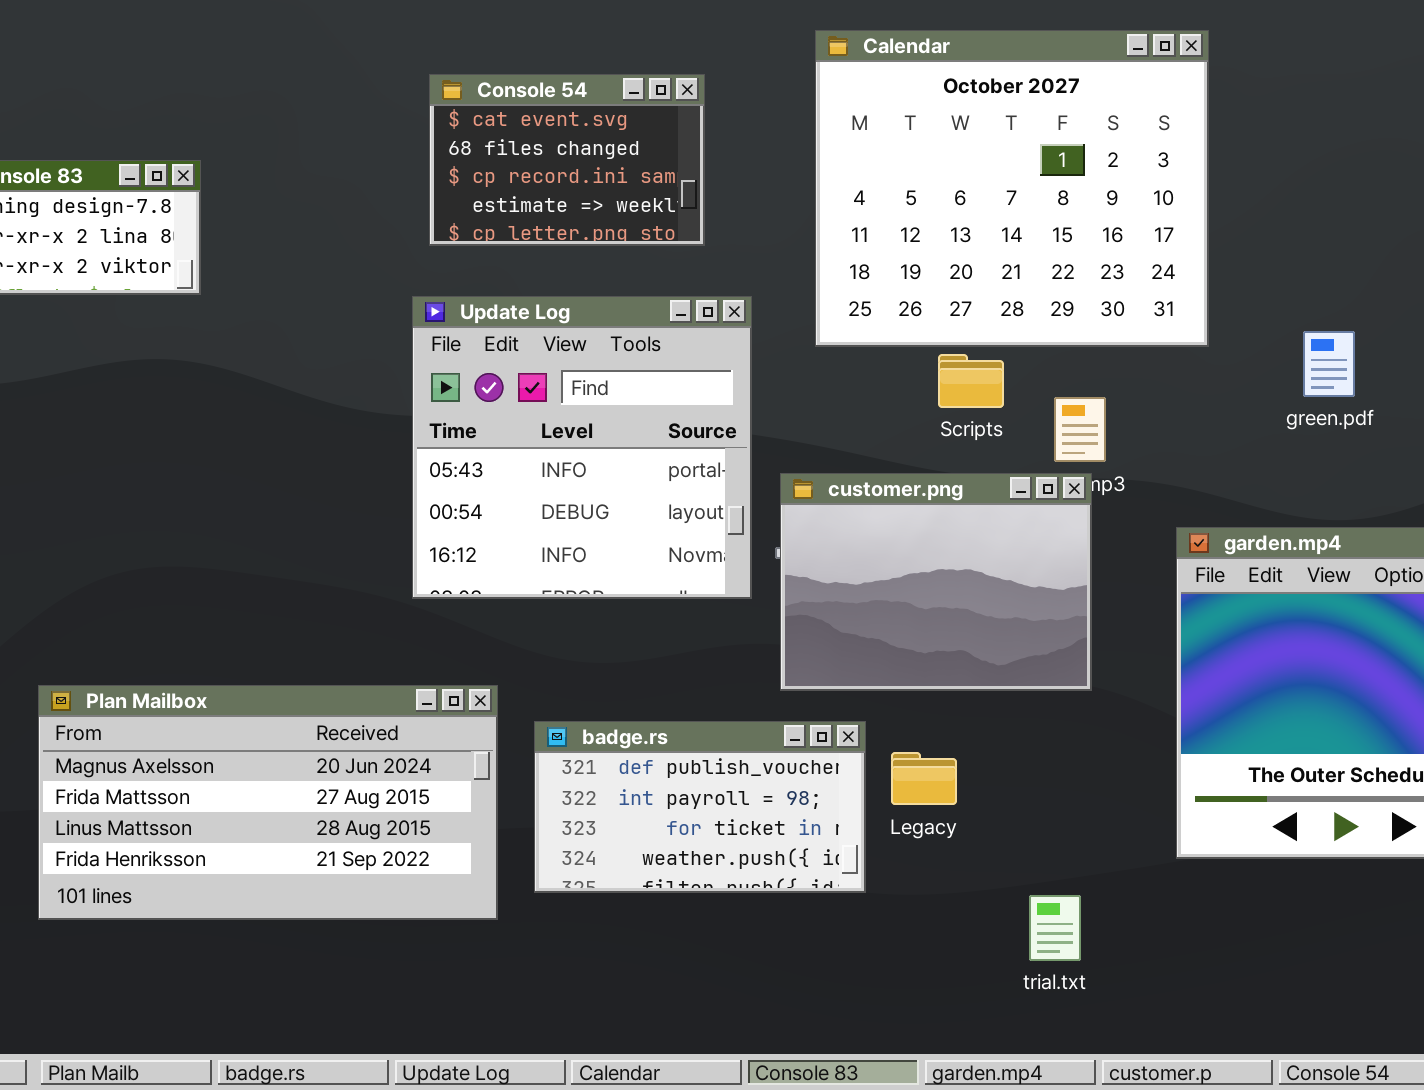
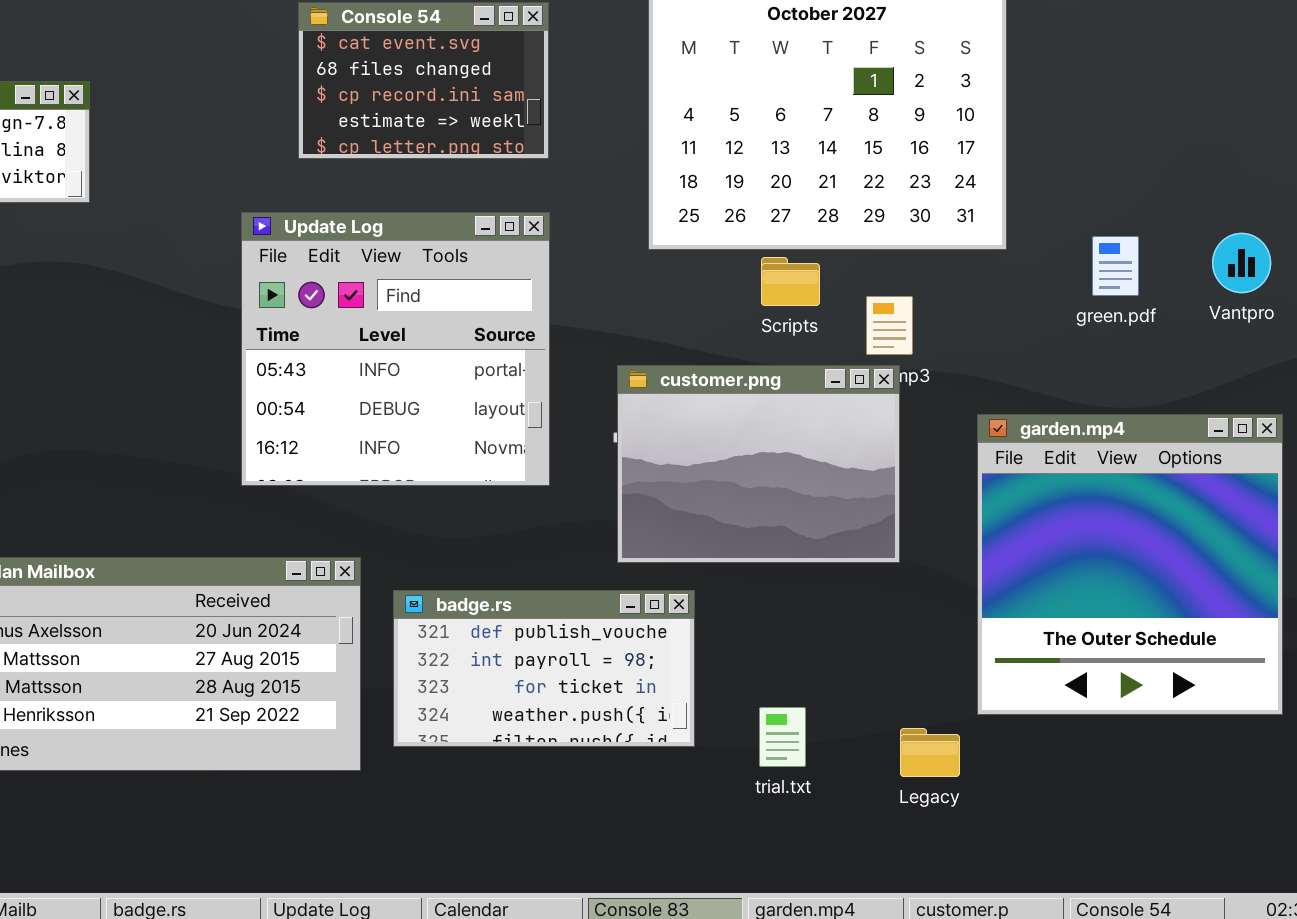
Update Log: [412,296,752,599] -> [241,212,550,486], moved
Legacy: [891,752,957,805] -> [900,728,960,777], moved
trial.txt: [1029,895,1081,961] -> [759,707,806,767], moved

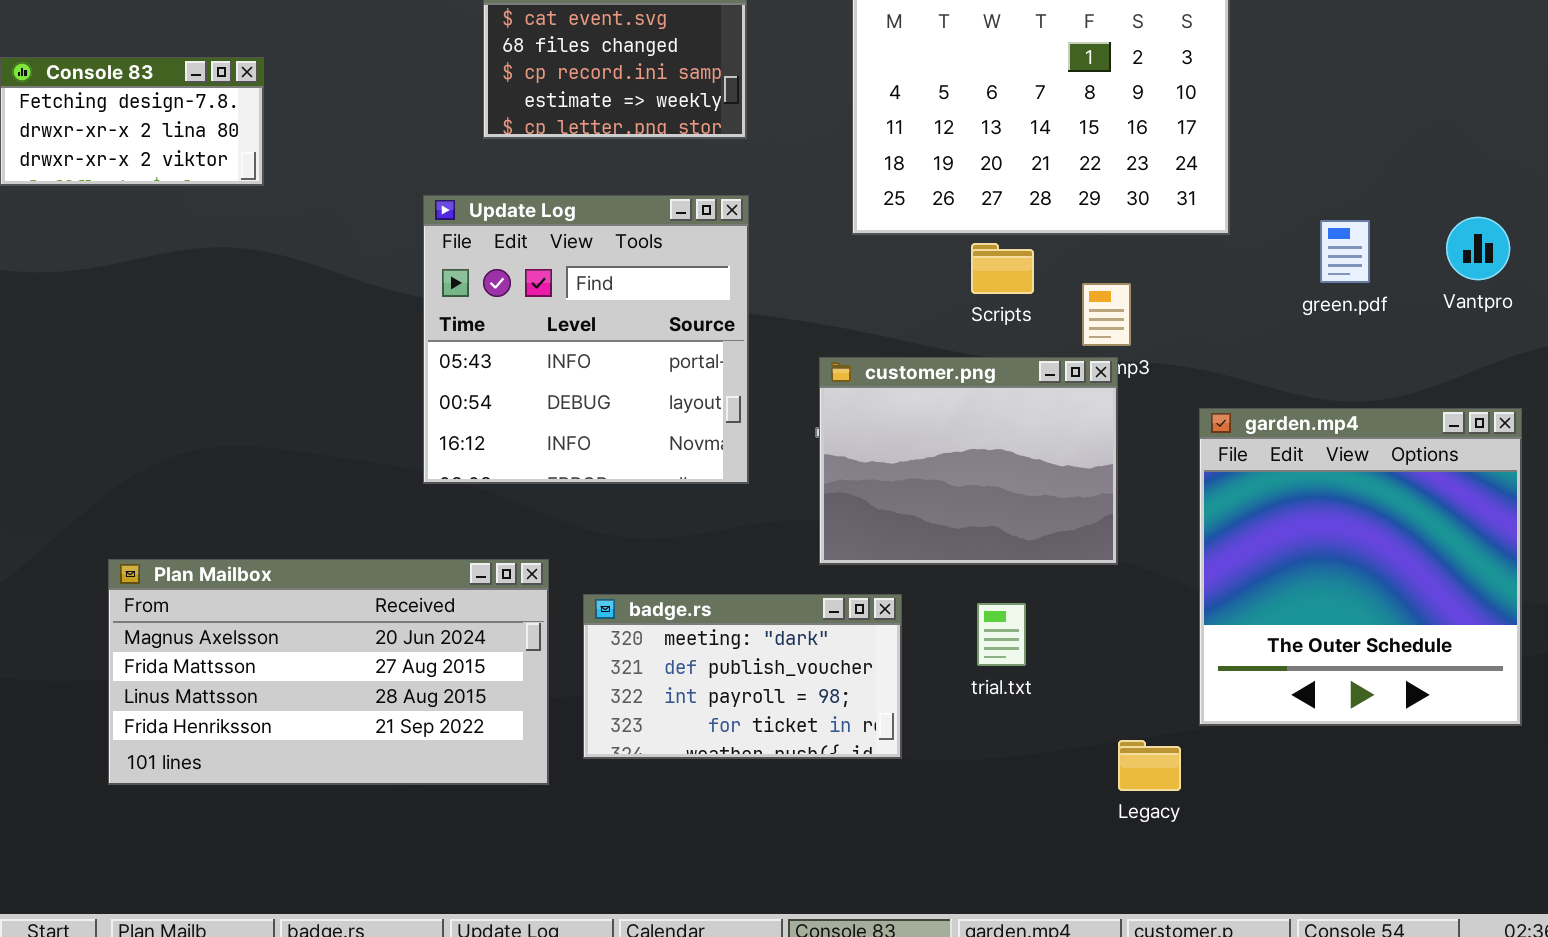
badge.rs: [393,590,695,747] -> [583,594,902,759], scrolled up 1 row
trial.txt: [759,707,806,767] -> [977,603,1026,666], moved

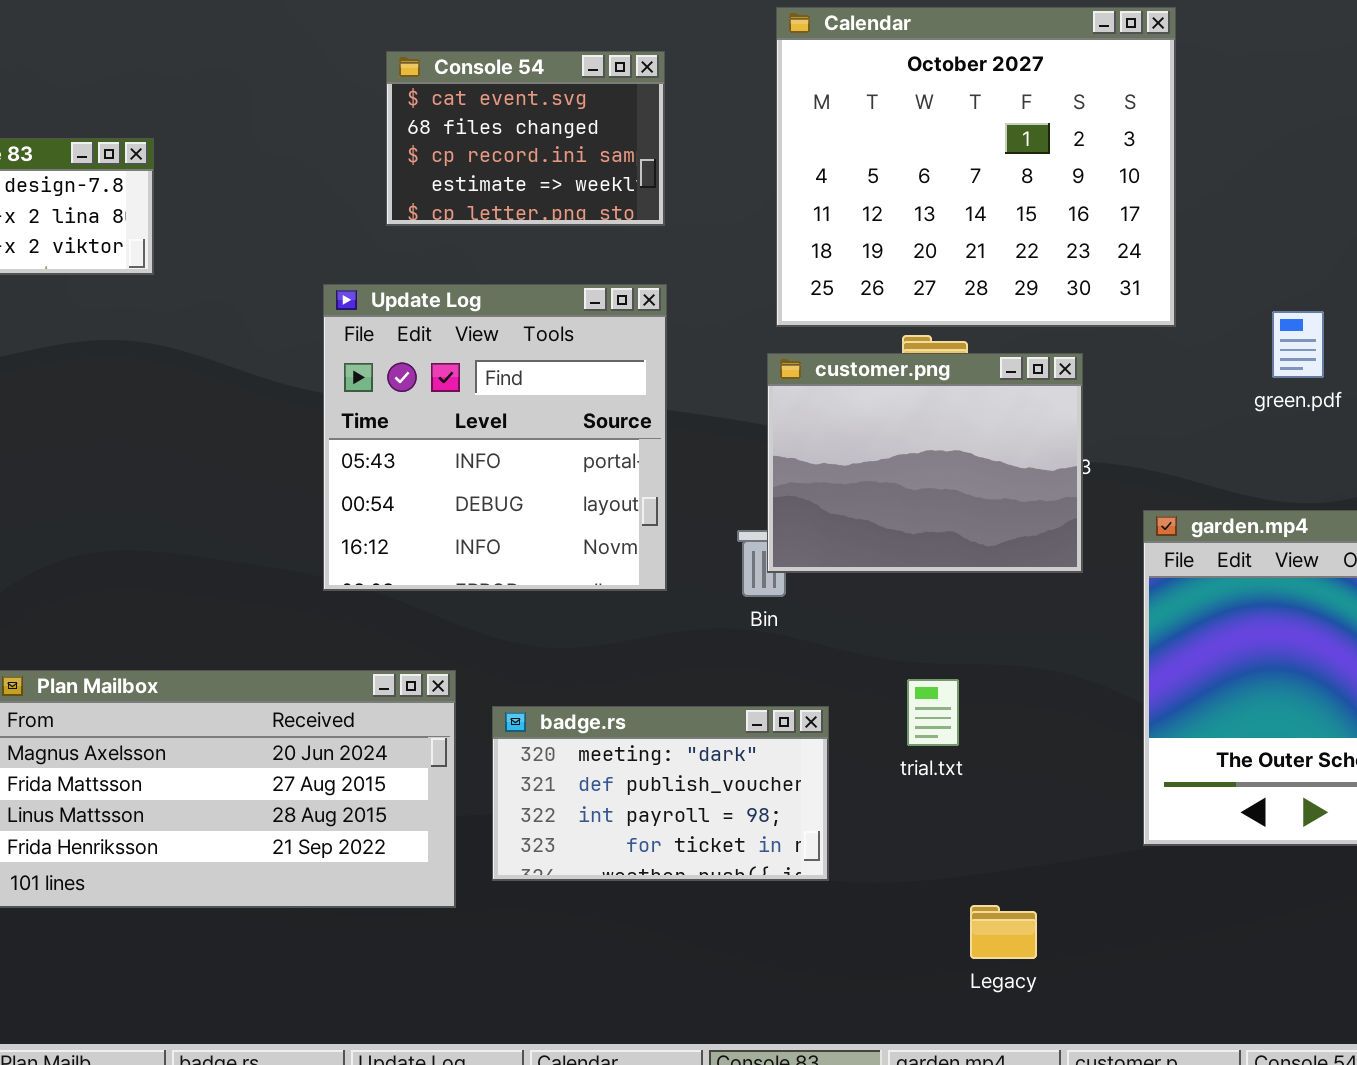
customer.png: [819,357,1118,565] -> [767,353,1083,573], moved
trial.txt: [977,603,1026,666] -> [907,679,959,746], moved
Legacy: [1118,740,1181,791] -> [970,905,1037,959], moved

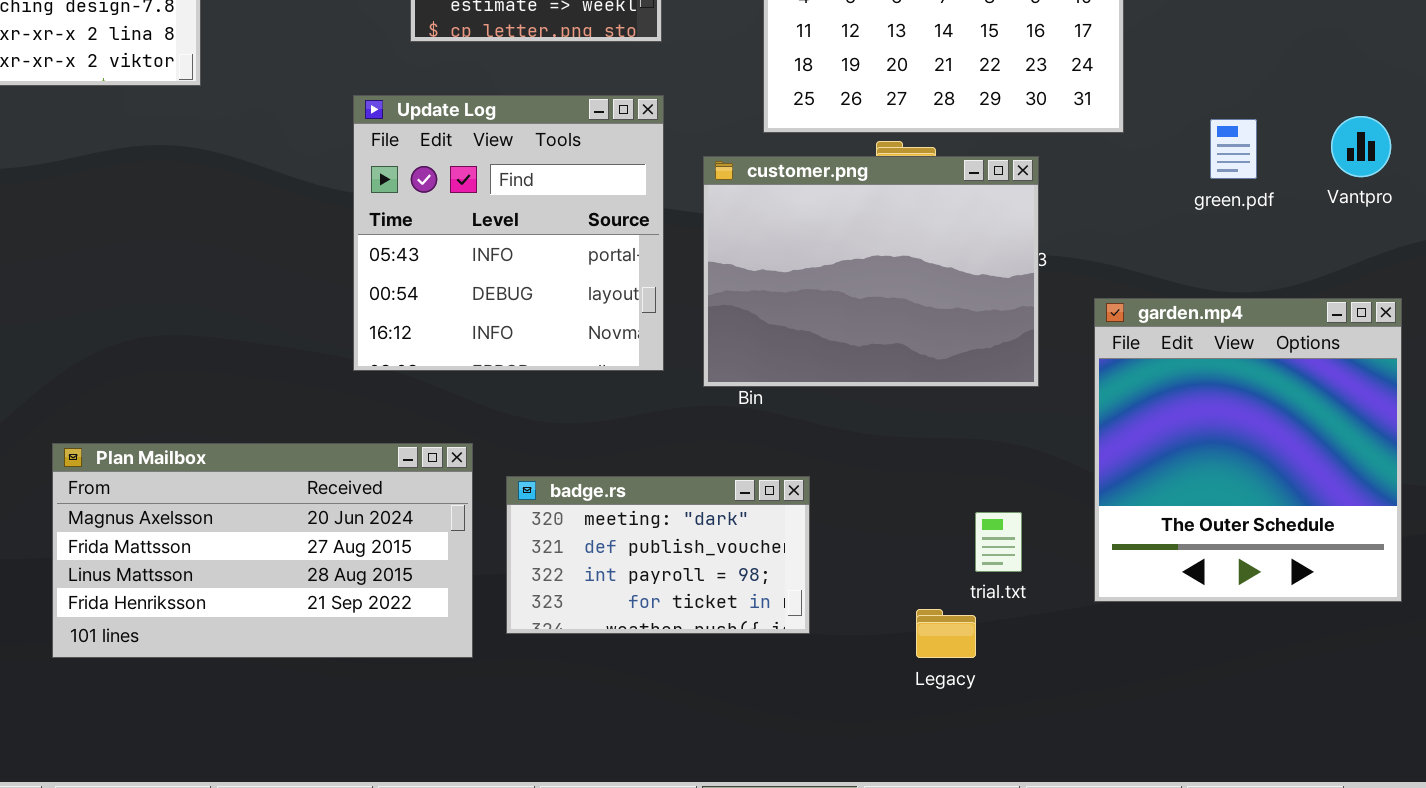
customer.png: [767,353,1083,573] -> [703,156,1039,387], resized
trial.txt: [907,679,959,746] -> [975,512,1022,572], moved
Legacy: [970,905,1037,959] -> [916,609,976,658], moved

